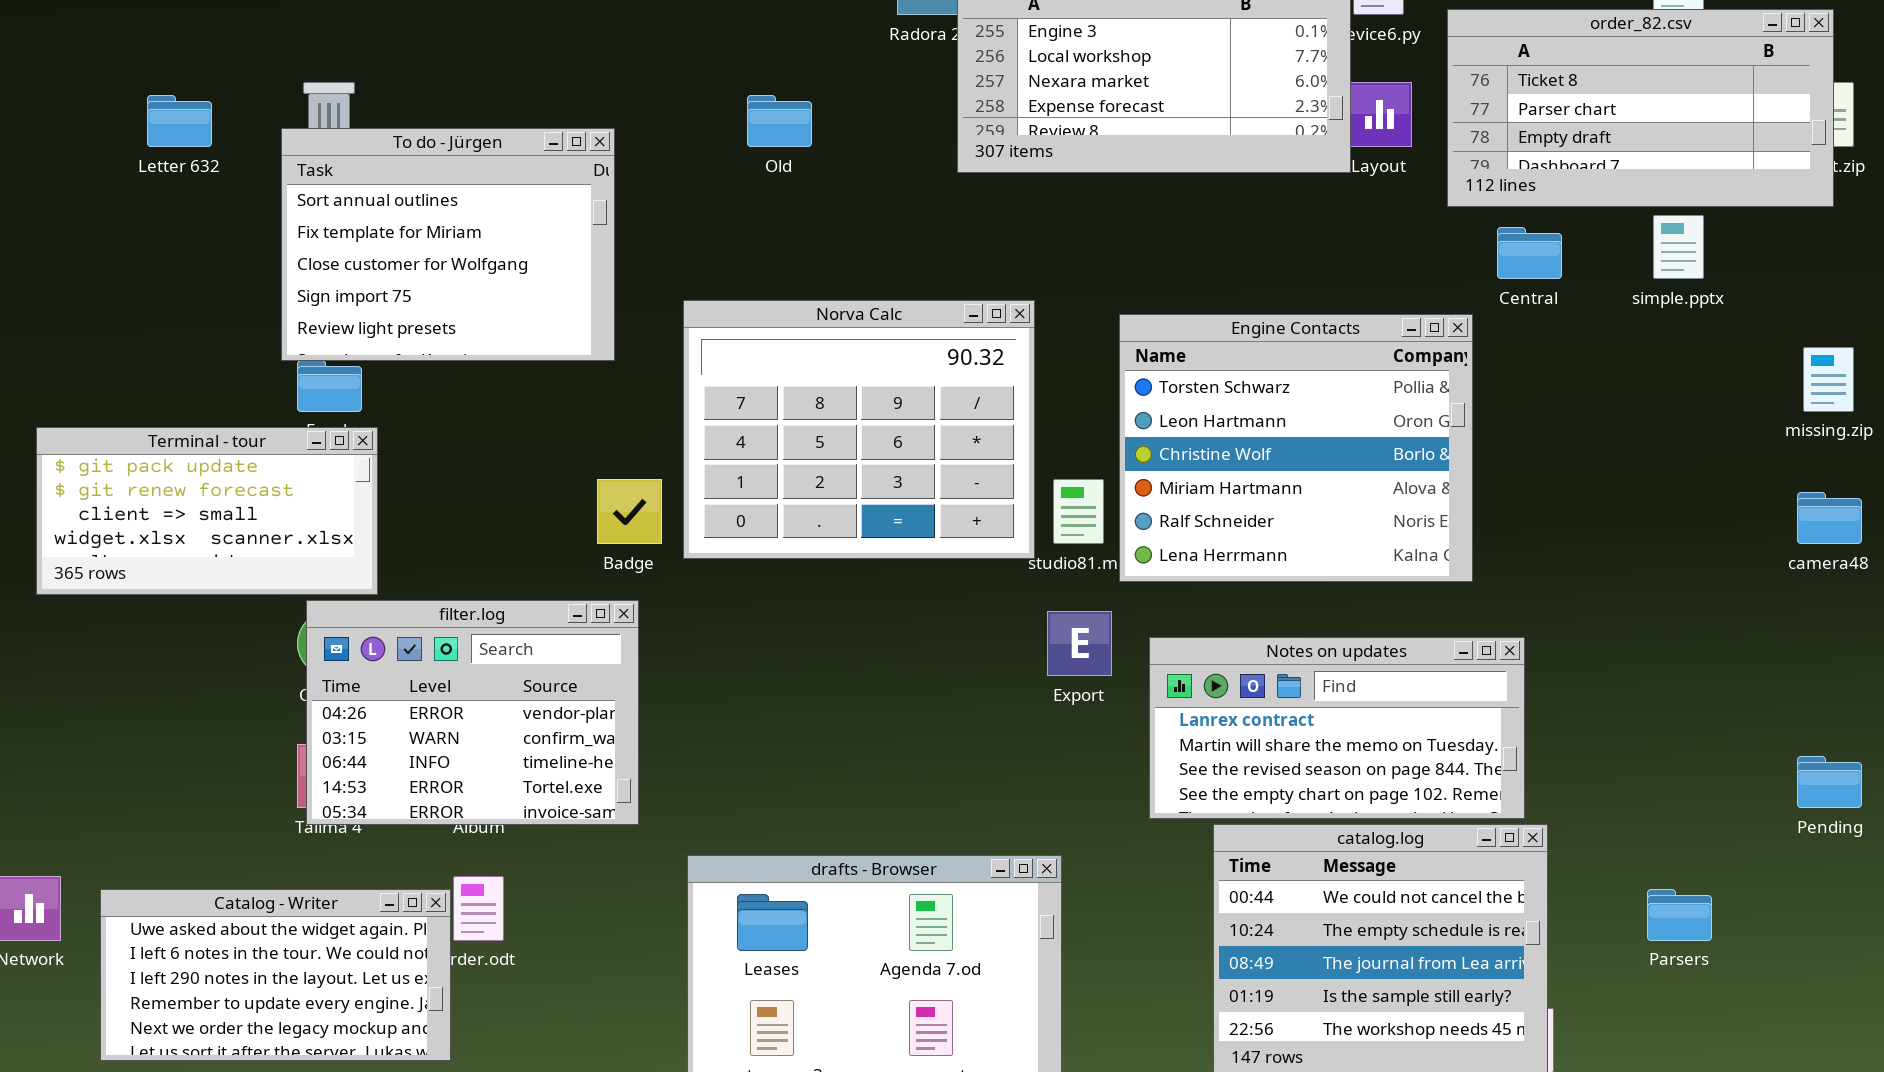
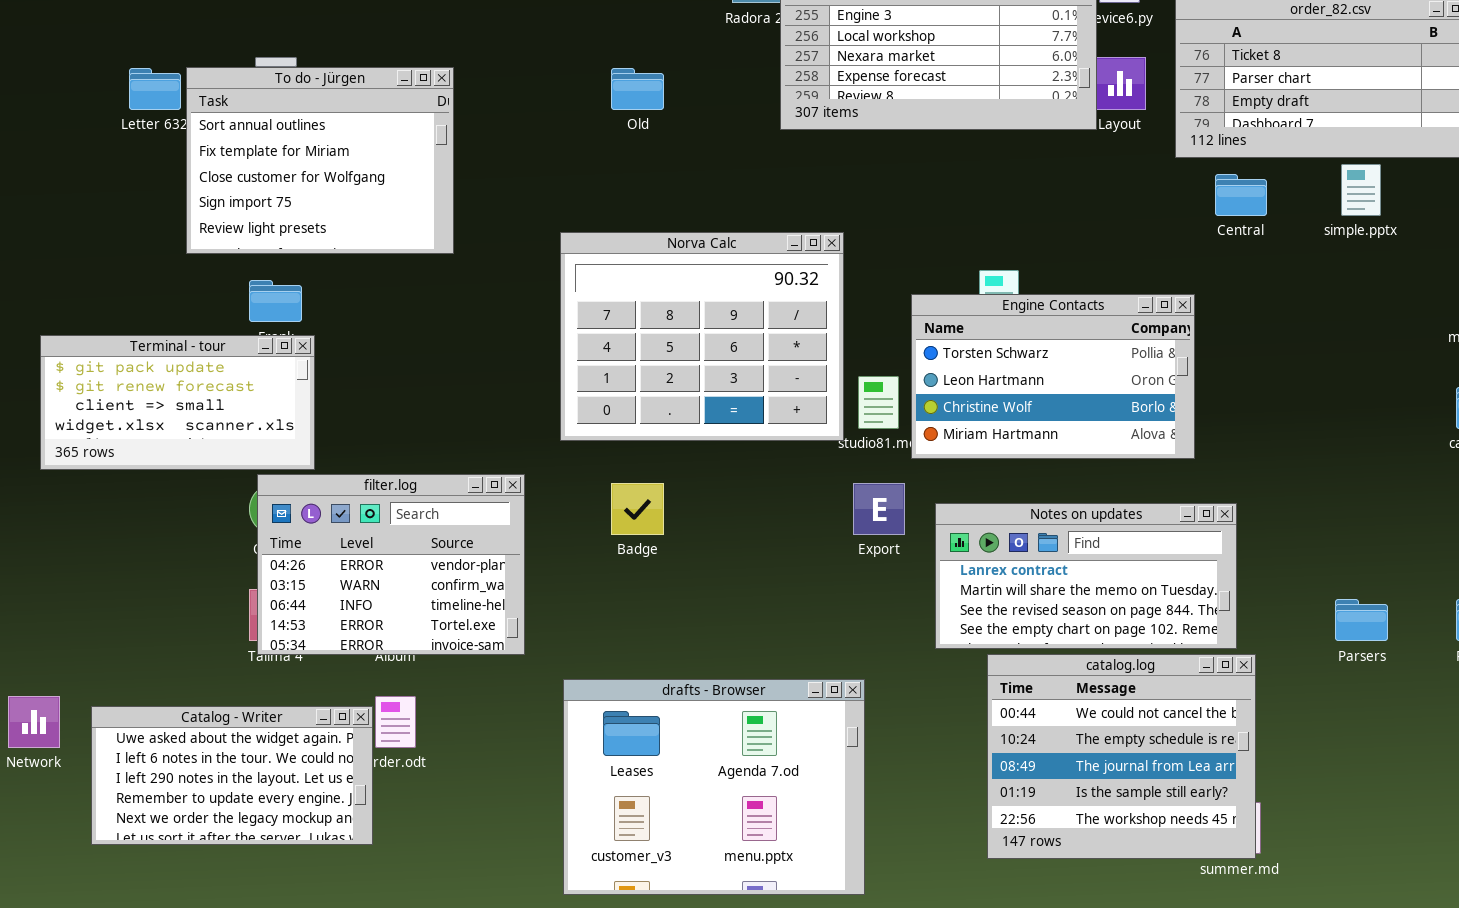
To do - Jürgen: [281,128,615,361] -> [186,67,454,254], moved
Engine Contacts: [1119,314,1473,582] -> [911,294,1195,459], resized
Badge: [597,479,662,544] -> [611,483,664,535], moved
Parsers: [1647,889,1712,941] -> [1335,599,1388,641], moved

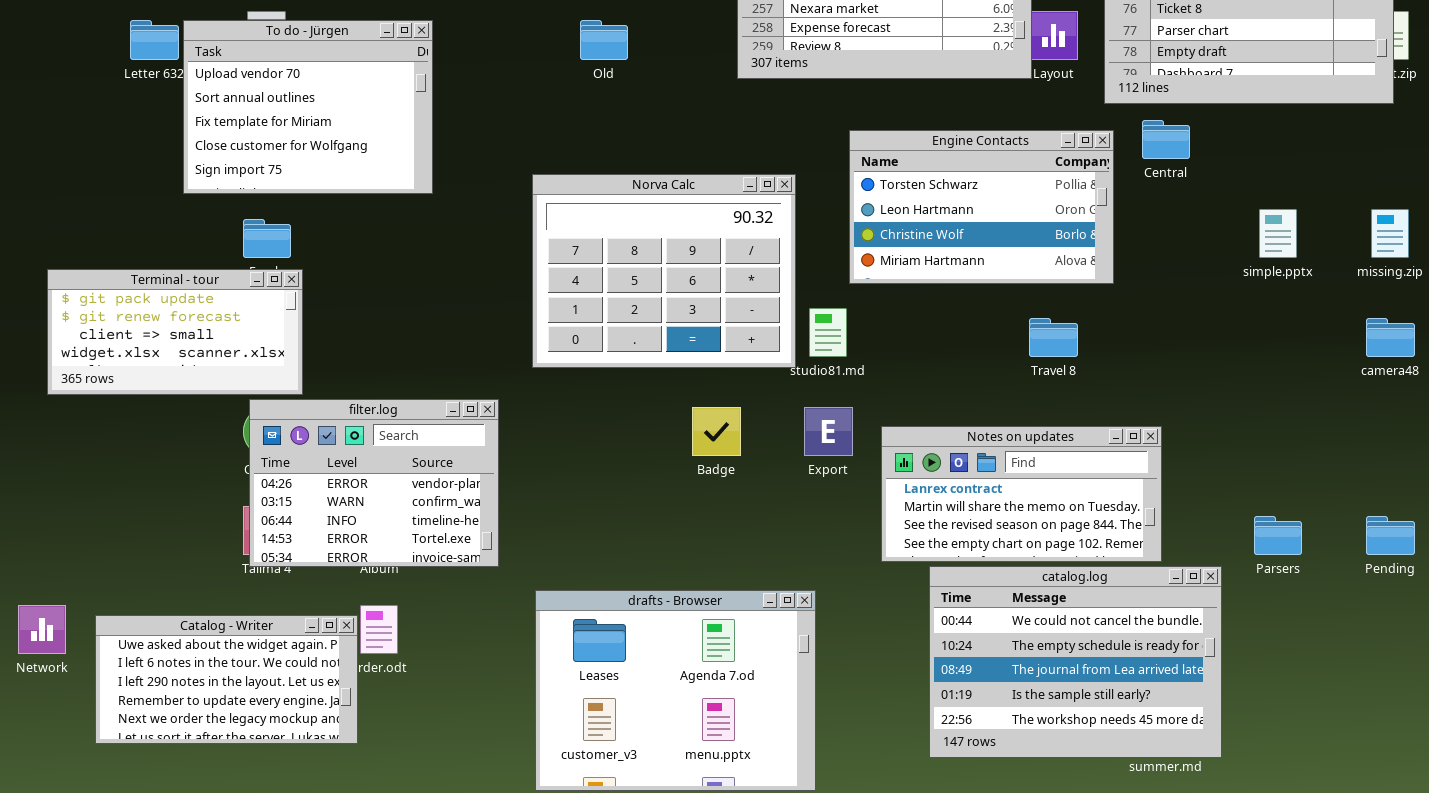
To do - Jürgen: [186,67,454,254] -> [183,20,433,194], scrolled up 1 row
simple.pptx: [1341,164,1381,216] -> [1259,209,1297,258], moved
Engine Contacts: [911,294,1195,459] -> [849,130,1114,284], moved
Badge: [611,483,664,535] -> [692,407,741,456], moved
catalog.log: [987,654,1256,859] -> [929,566,1222,758], resized

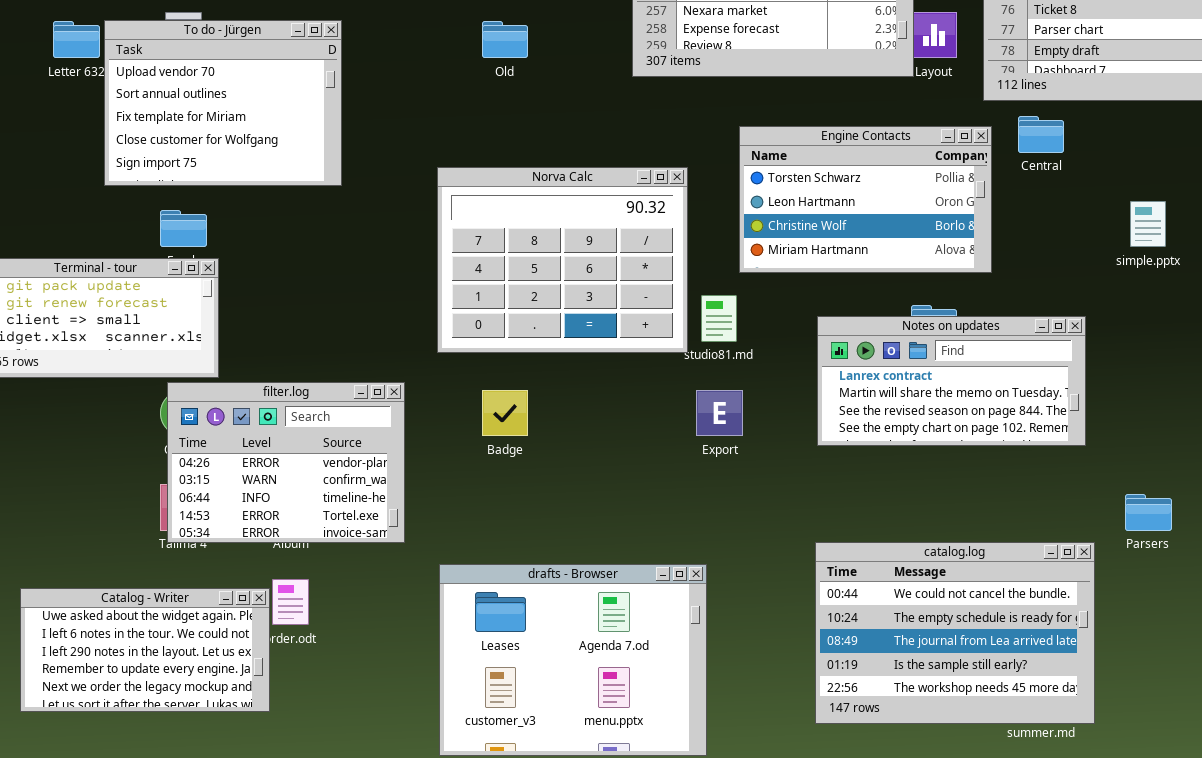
Badge: [692,407,741,456] -> [482,390,528,436], moved
Notes on updates: [881,426,1162,562] -> [817,316,1086,446], moved

